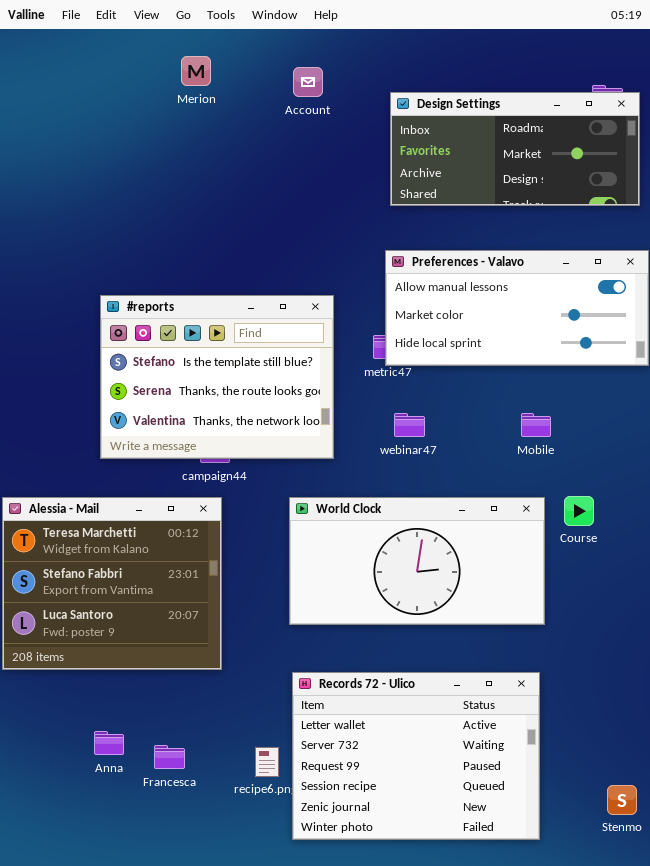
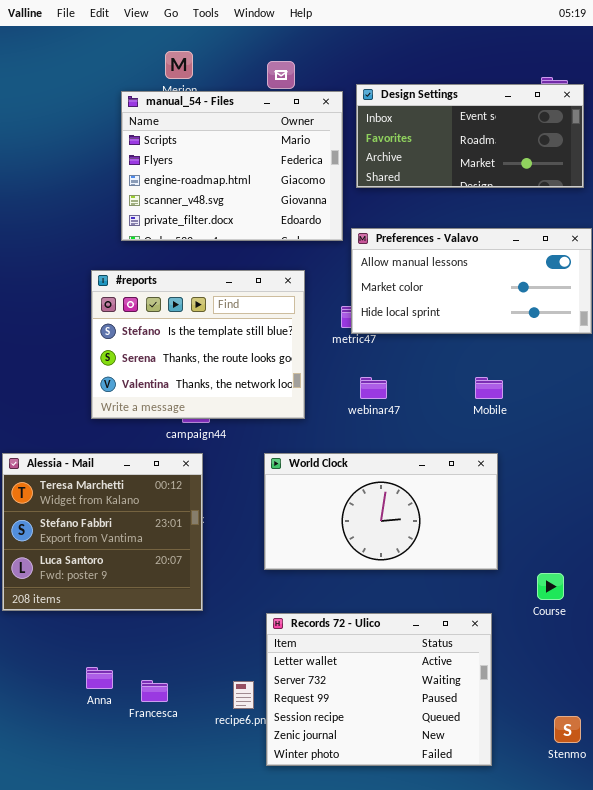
Design Settings: [390,92,640,206] -> [356,84,584,188], scrolled up 1 row
manual_54 - Files: none -> [121,91,343,241], opened
Course: [564,496,594,526] -> [537,573,564,600], moved

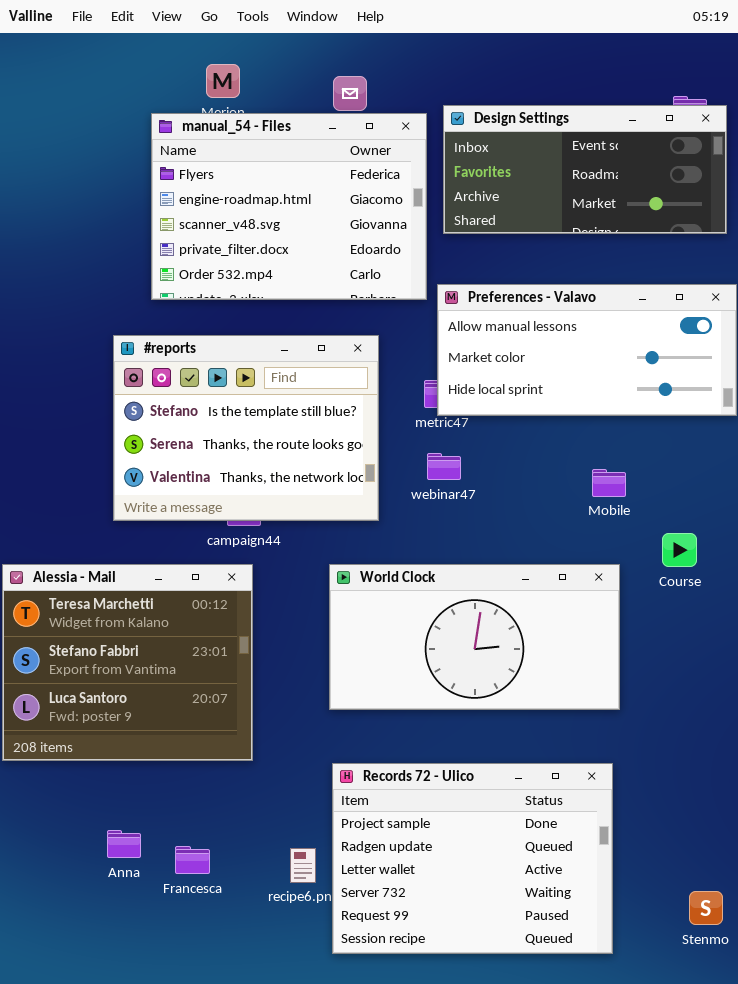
manual_54 - Files: [121,91,343,241] -> [151,113,427,300], scrolled down 1 row
webinar47: [360,377,387,399] -> [427,453,461,480], moved
Course: [537,573,564,600] -> [662,533,697,567], moved
Records 72 - Ulico: [266,613,492,766] -> [332,763,613,954], scrolled up 2 rows

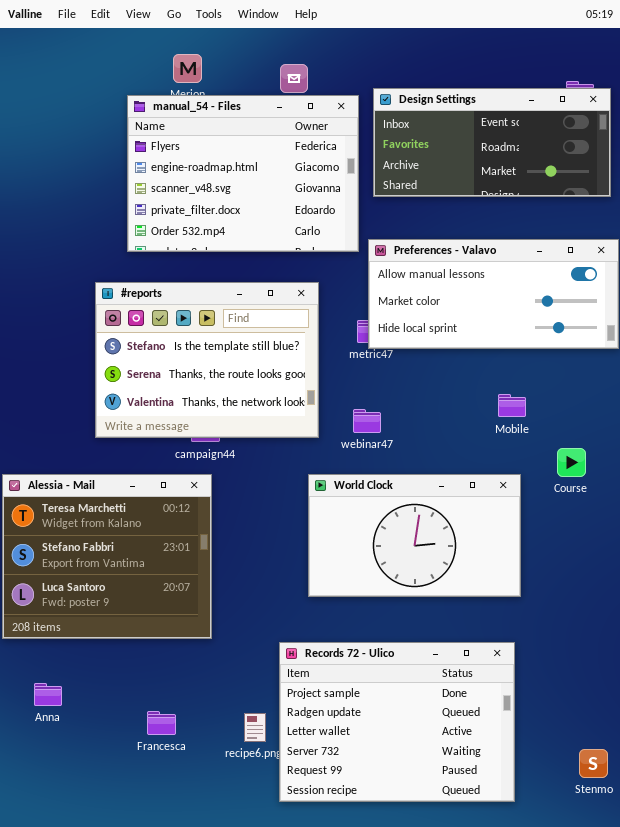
webinar47: [427,453,461,480] -> [353,409,381,433], moved
World Clock: [329,564,620,710] -> [308,474,521,597], resized
Anna: [107,830,141,858] -> [34,683,62,706], moved

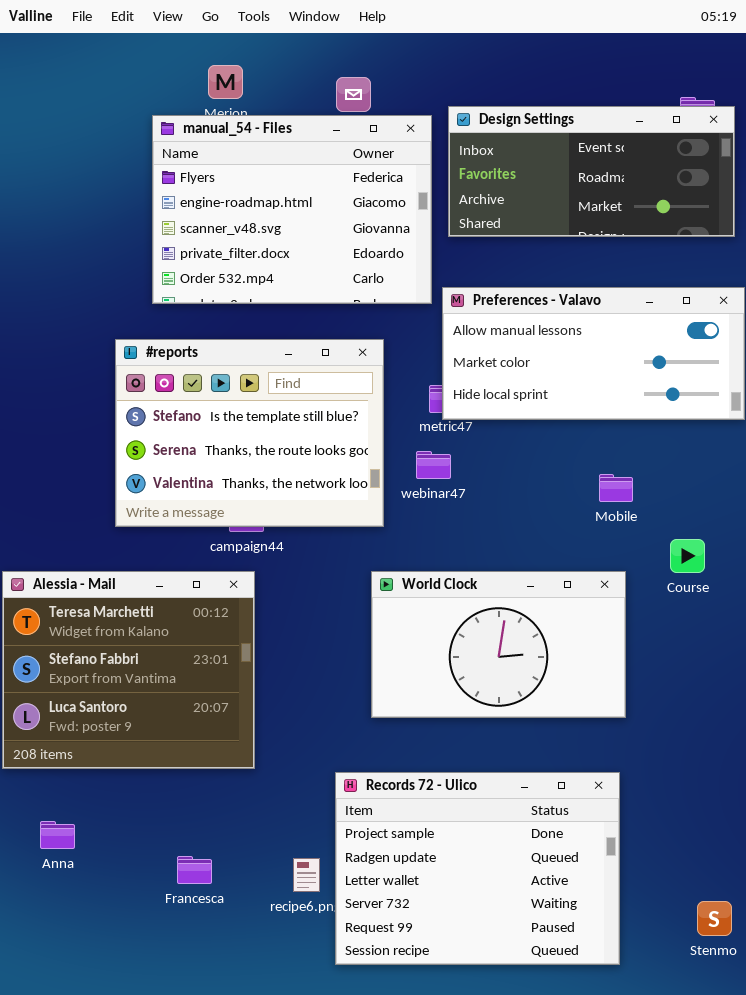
webinar47: [353,409,381,433] -> [416,451,451,479], moved

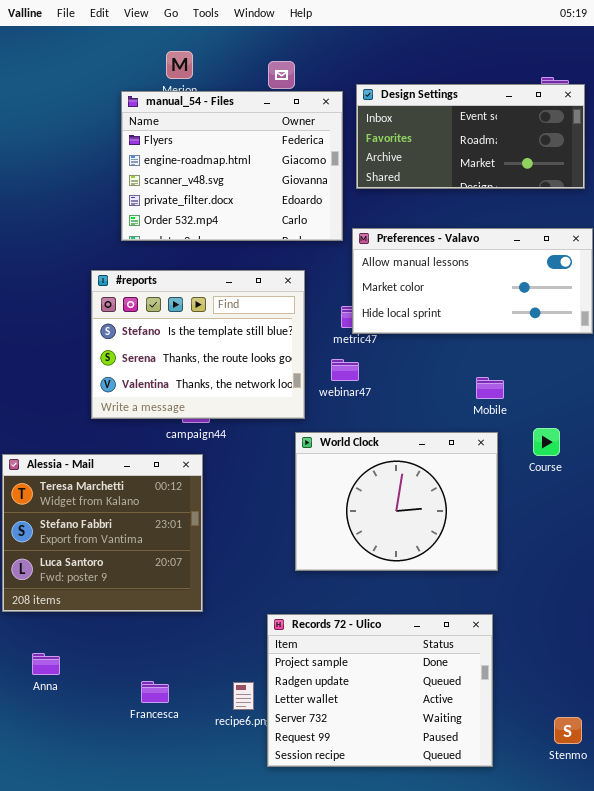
World Clock: [371,571,626,718] -> [295,432,498,571], resized

